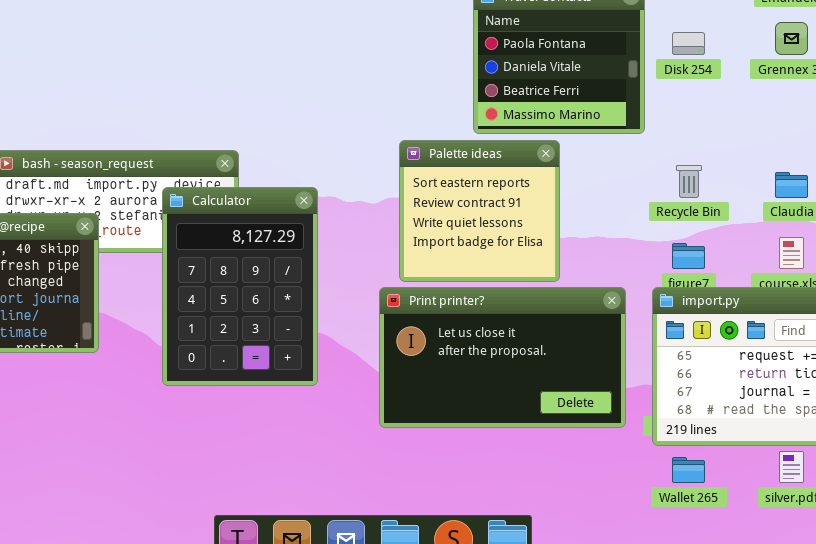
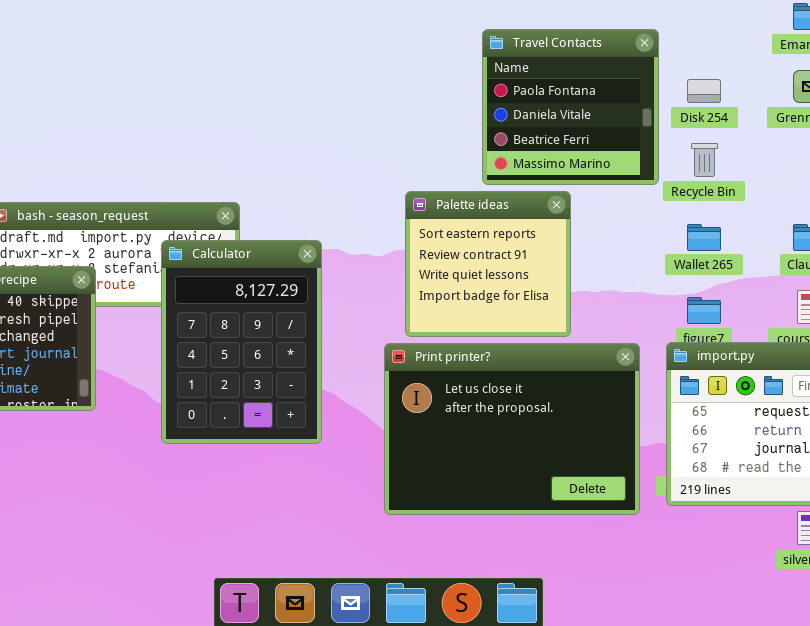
Recycle Bin: [676,165,702,198] -> [691,143,718,177], moved
Print printer?: [379,287,626,428] -> [384,343,640,515], resized
Wallet 265: [672,457,705,483] -> [687,224,721,251], moved

